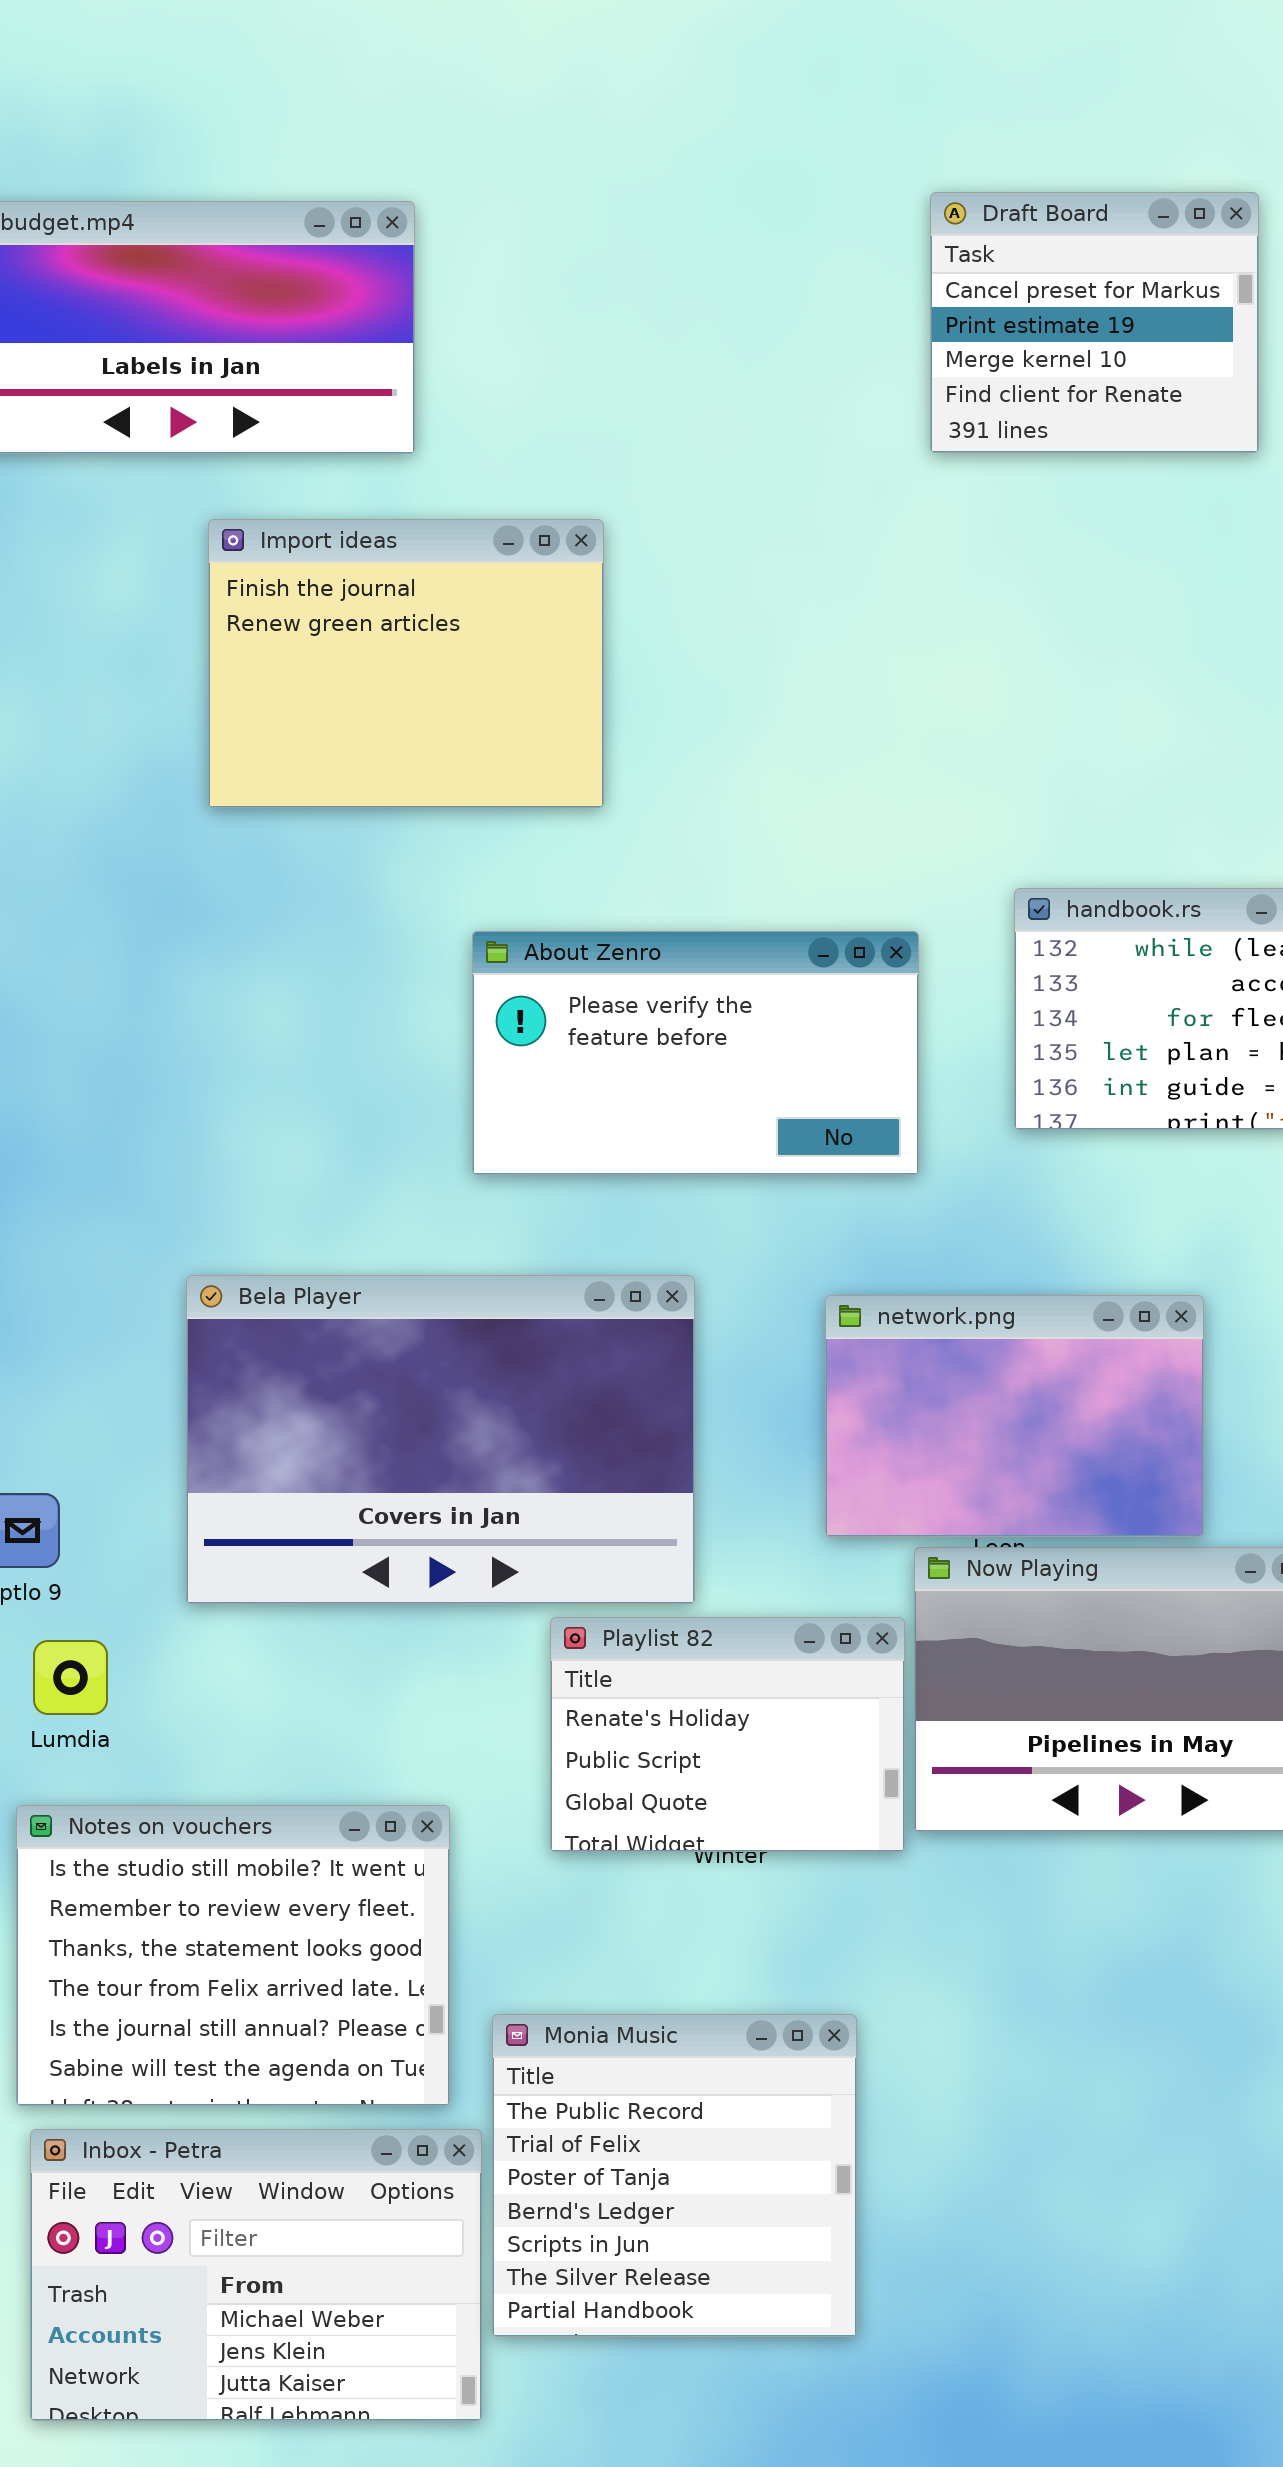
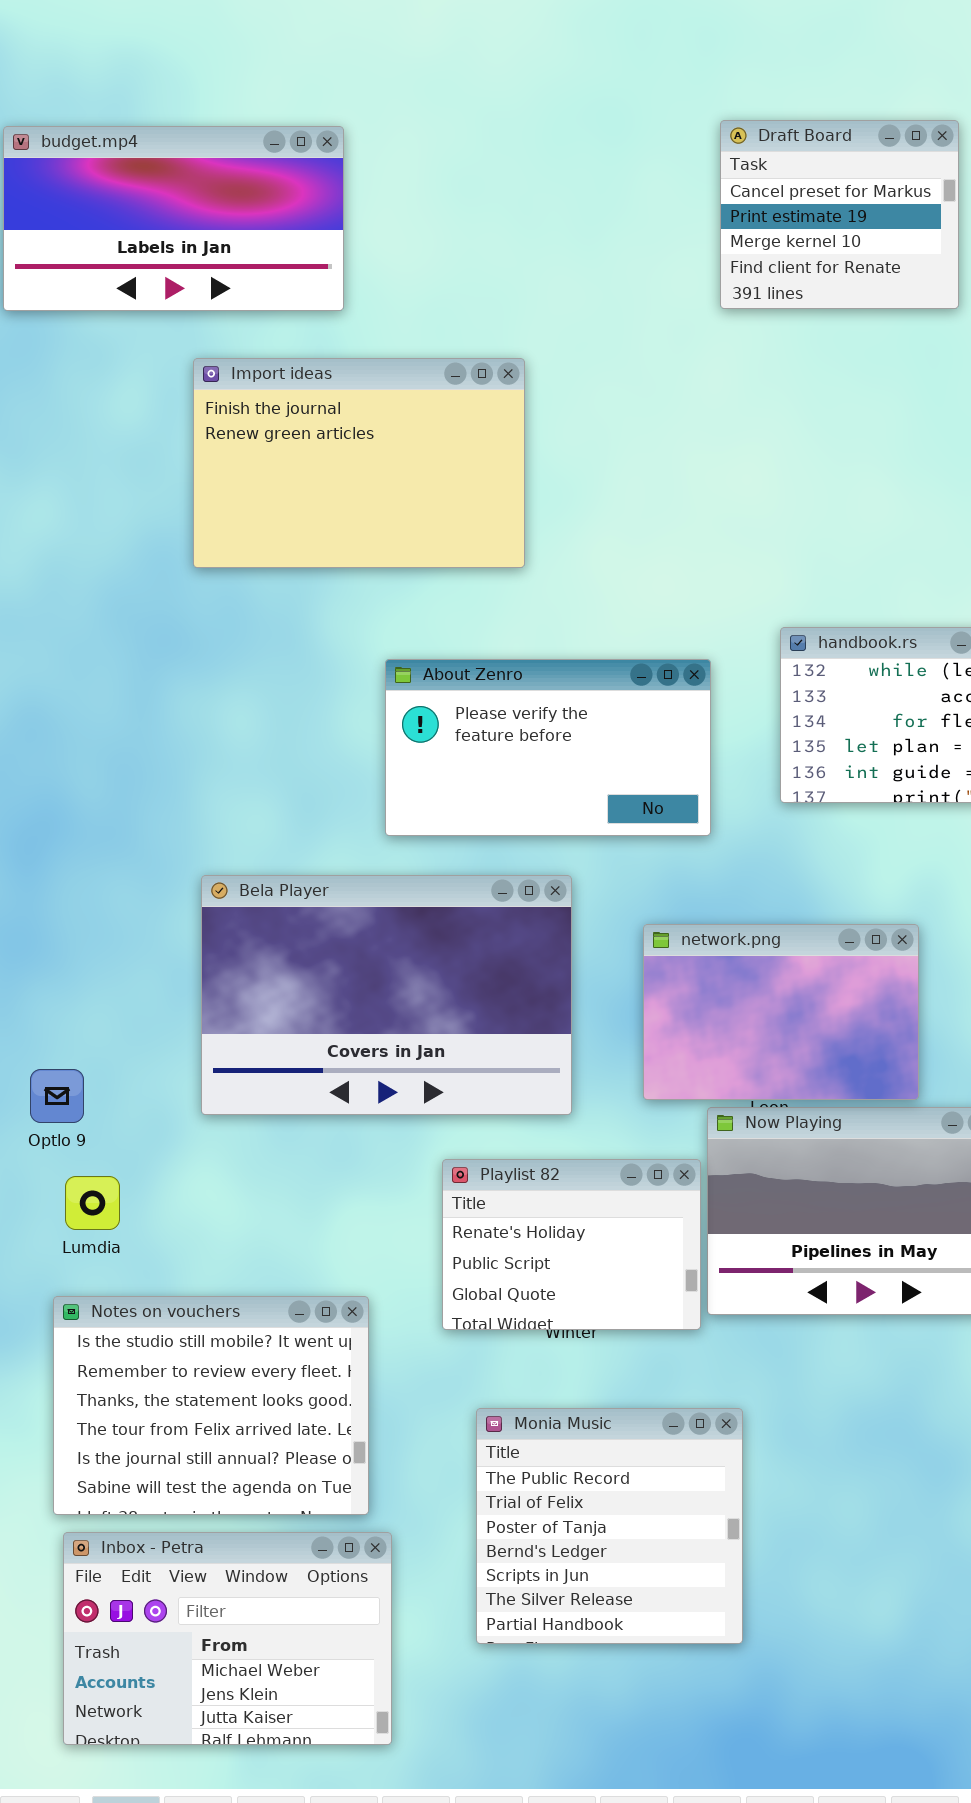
Import ideas: [208,519,604,808] -> [193,358,525,568], resized
Bela Player: [186,1275,695,1604] -> [201,875,572,1115], moved
Monia Music: [492,2014,857,2337] -> [476,1408,743,1644], moved

